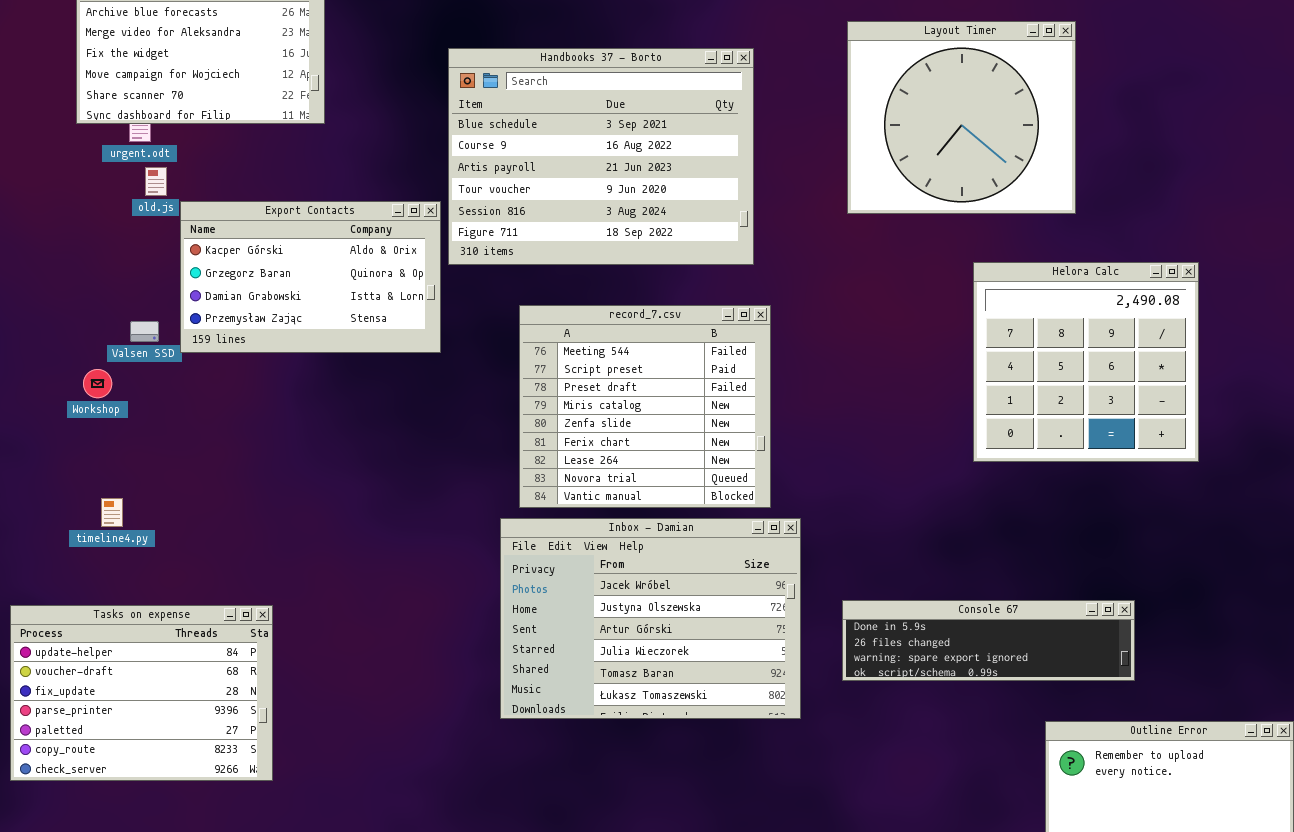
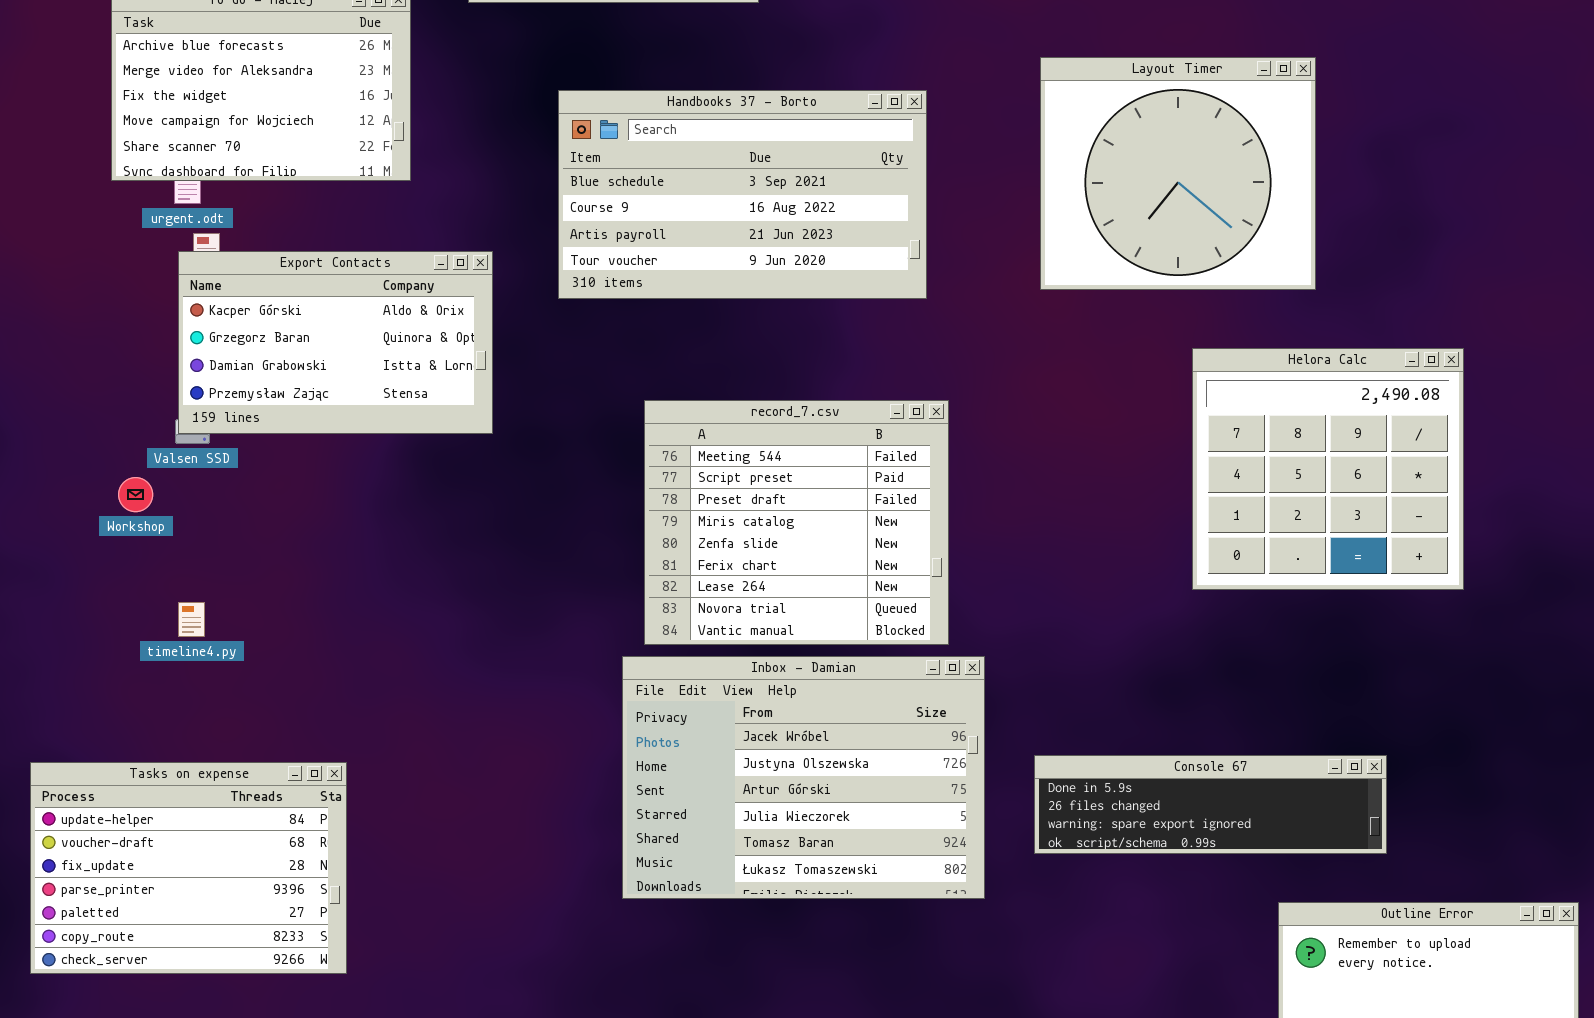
Handbooks 37 - Borto: [448,48,754,265] -> [558,90,927,299], resized
Export Contacts: [180,201,441,353] -> [178,251,493,434], moved
timeline4.py: [101,498,123,527] -> [178,602,205,637], moved

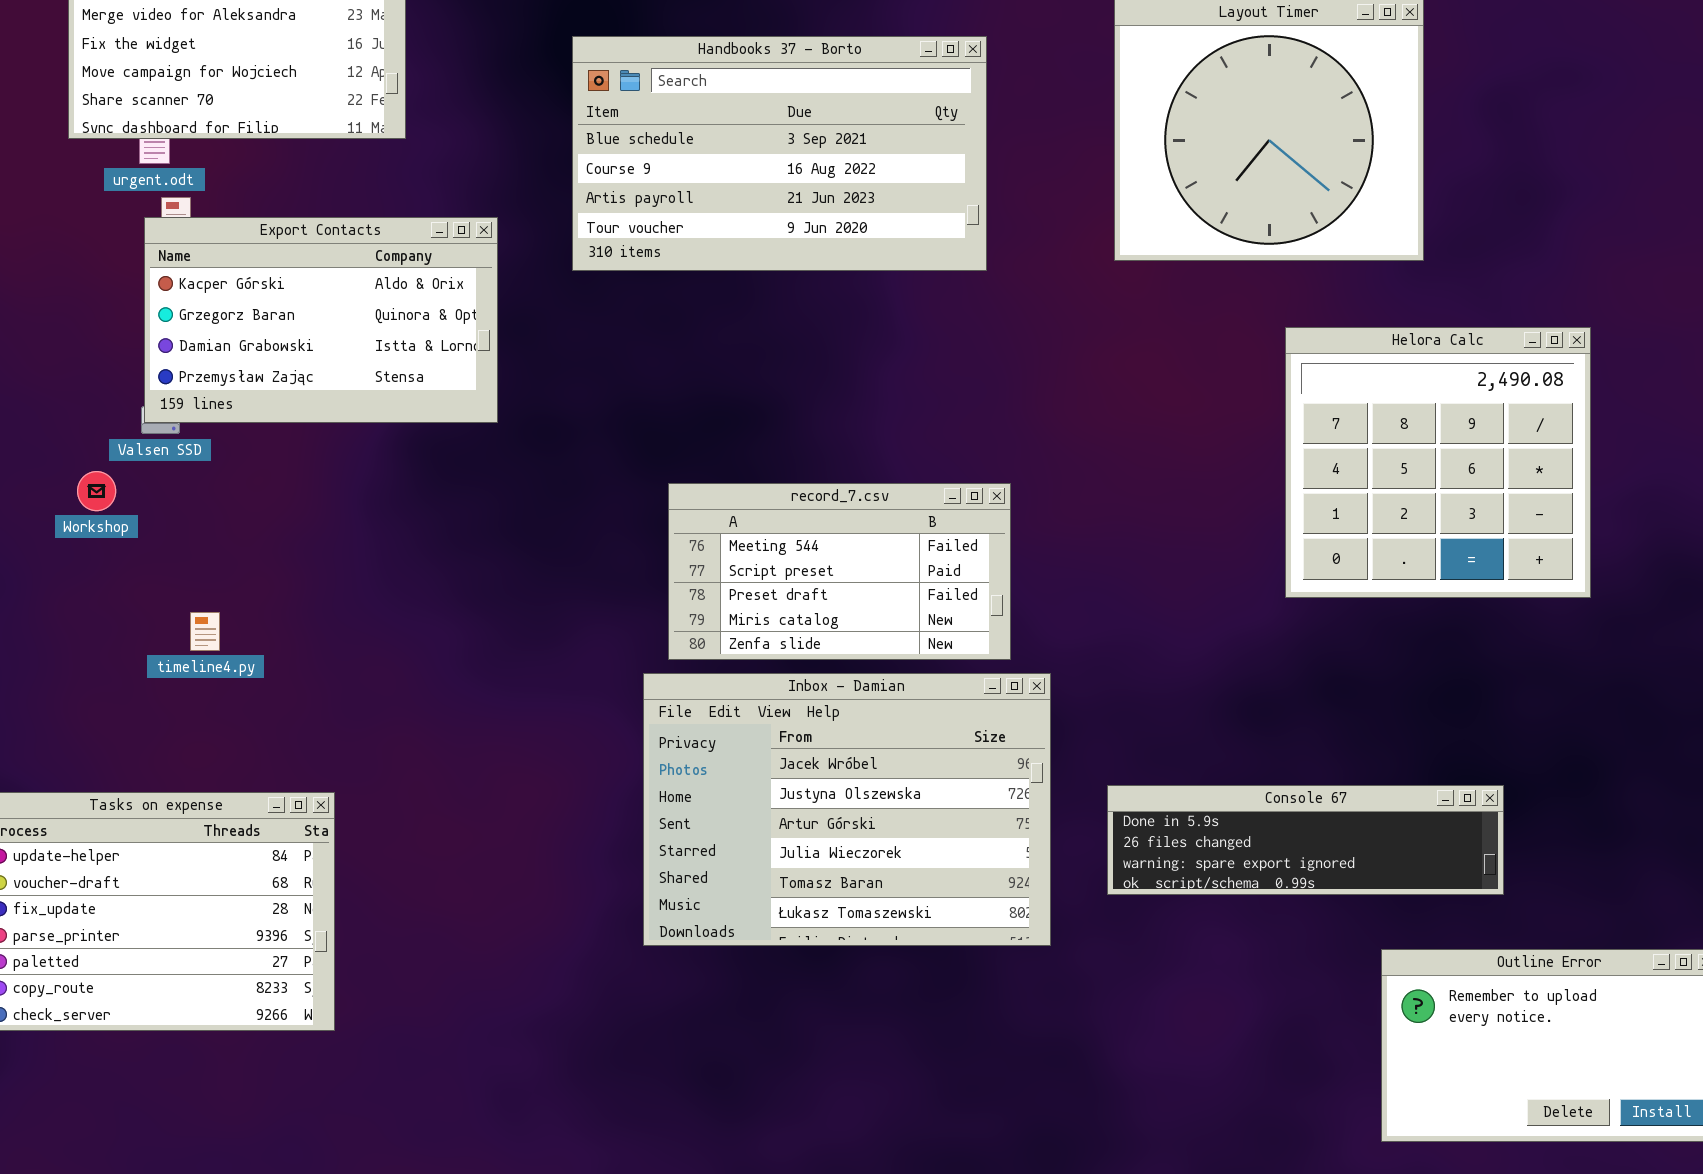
record_7.csv: [644,400,949,645] -> [668,483,1011,660], resized
timeline4.py: [178,602,205,637] -> [190,612,220,651], moved

